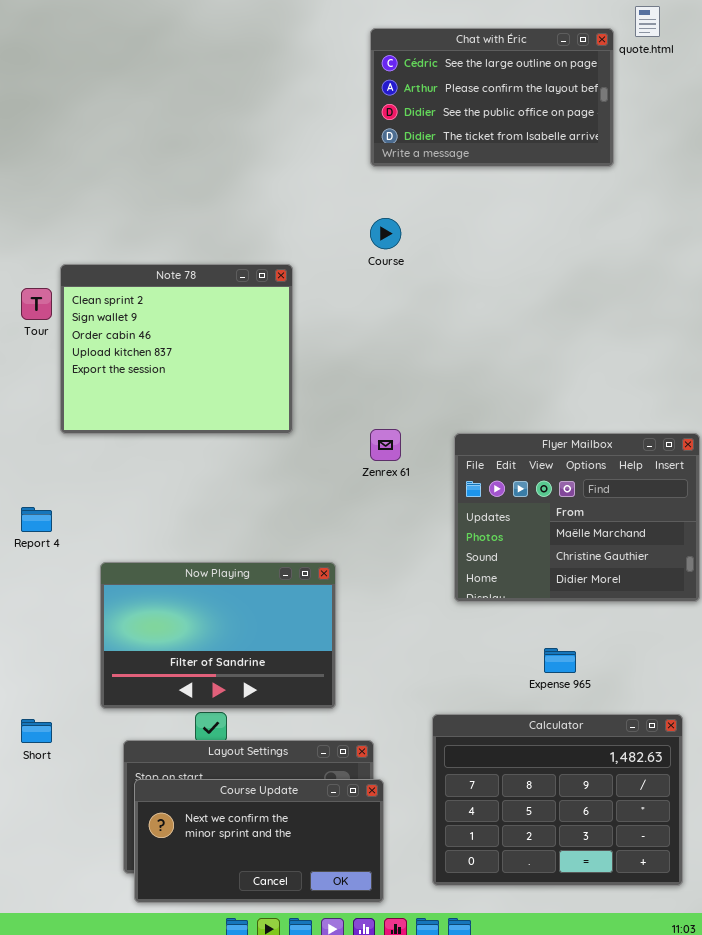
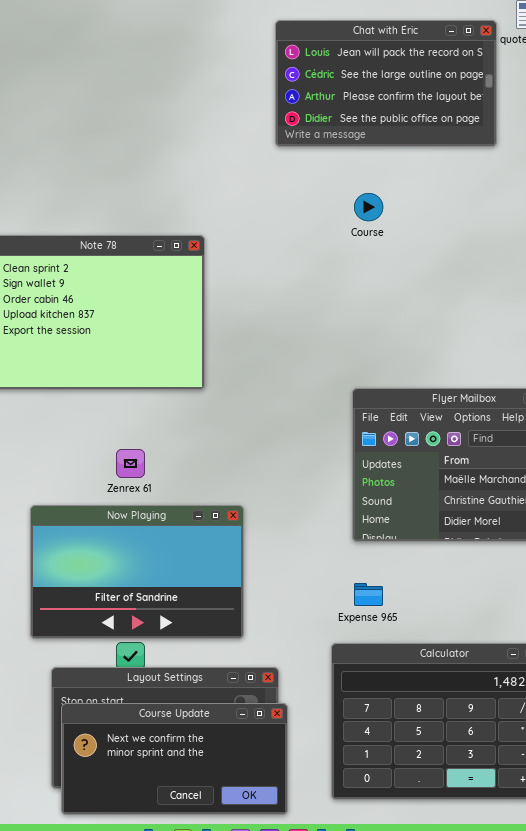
Chat with Éric: [370,28,614,167] -> [275,20,497,147], scrolled up 1 row
Course: [370,218,401,249] -> [354,193,383,221], moved
Zenrex 61: [370,429,401,461] -> [116,449,145,478], moved
Expense 965: [544,648,576,673] -> [354,583,383,606], moved

